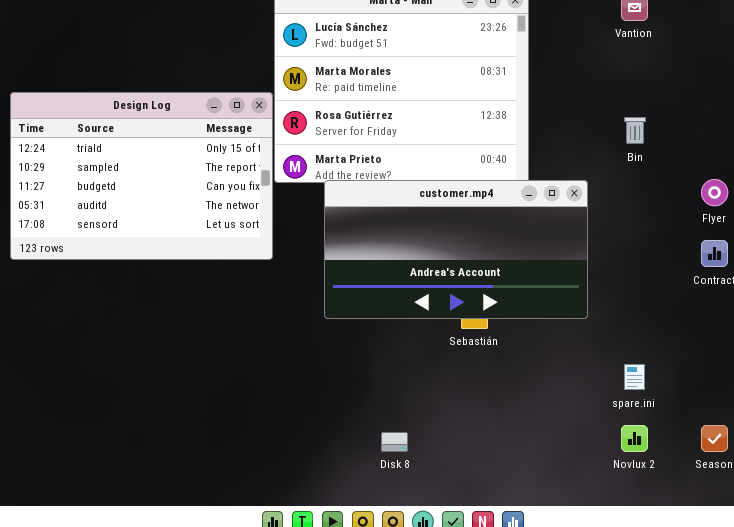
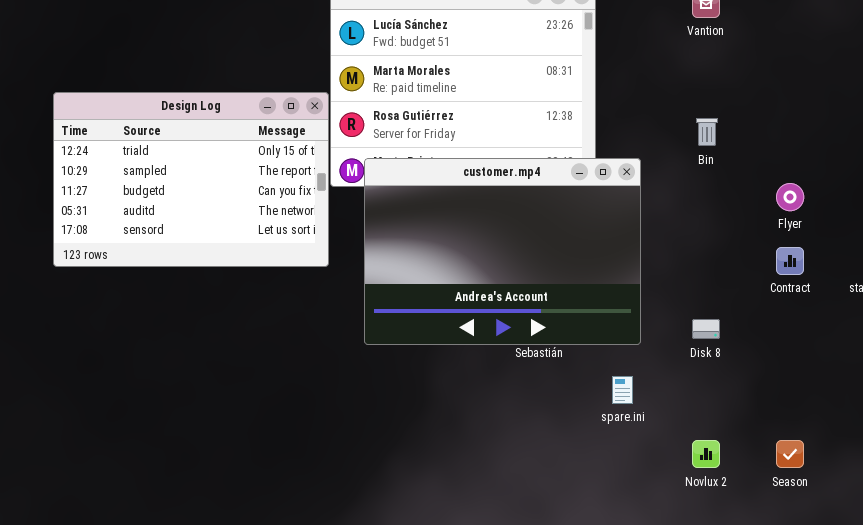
customer.mp4: [324,180,588,319] -> [364,158,641,345], moved, resized
spare.ini: [624,364,645,390] -> [612,376,633,404], moved
Disk 8: [381,432,408,452] -> [692,319,720,339], moved

